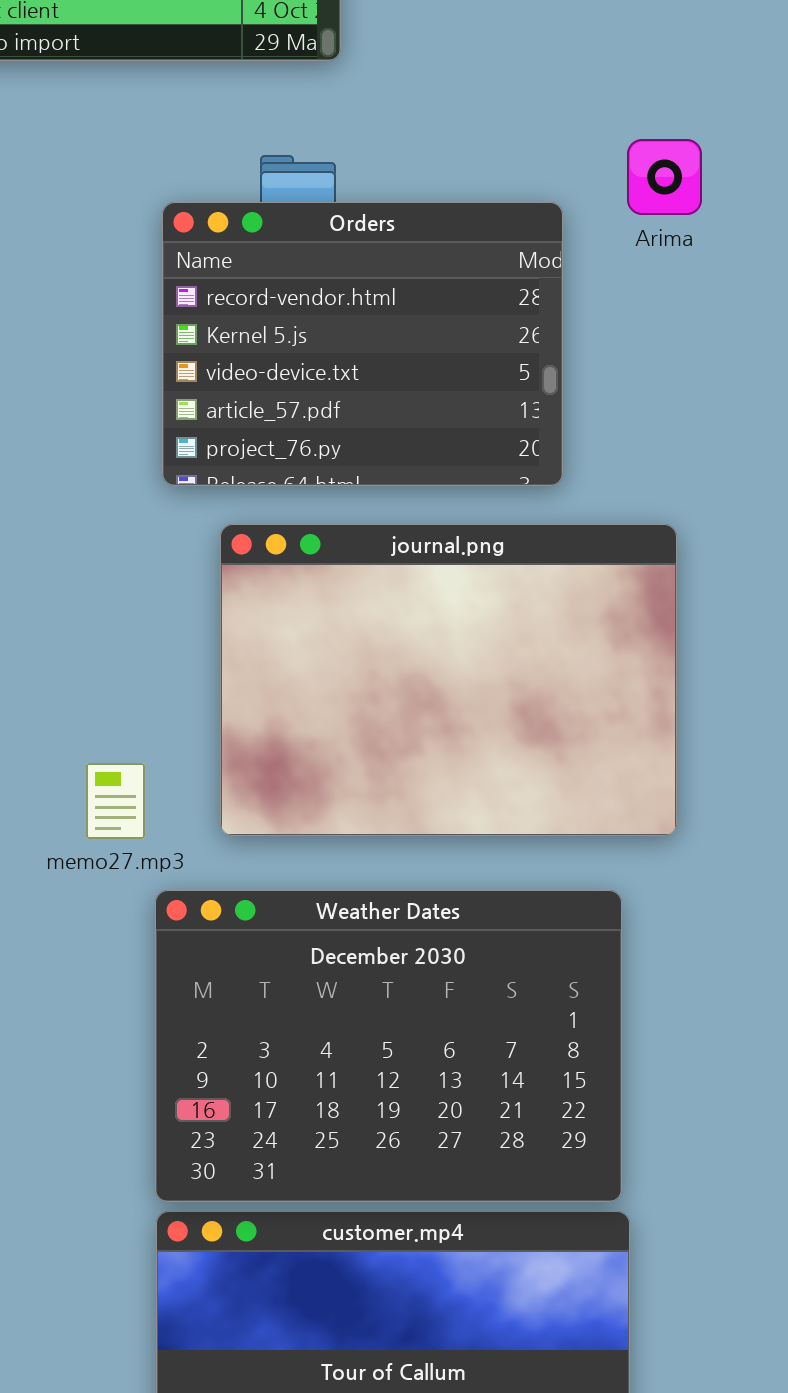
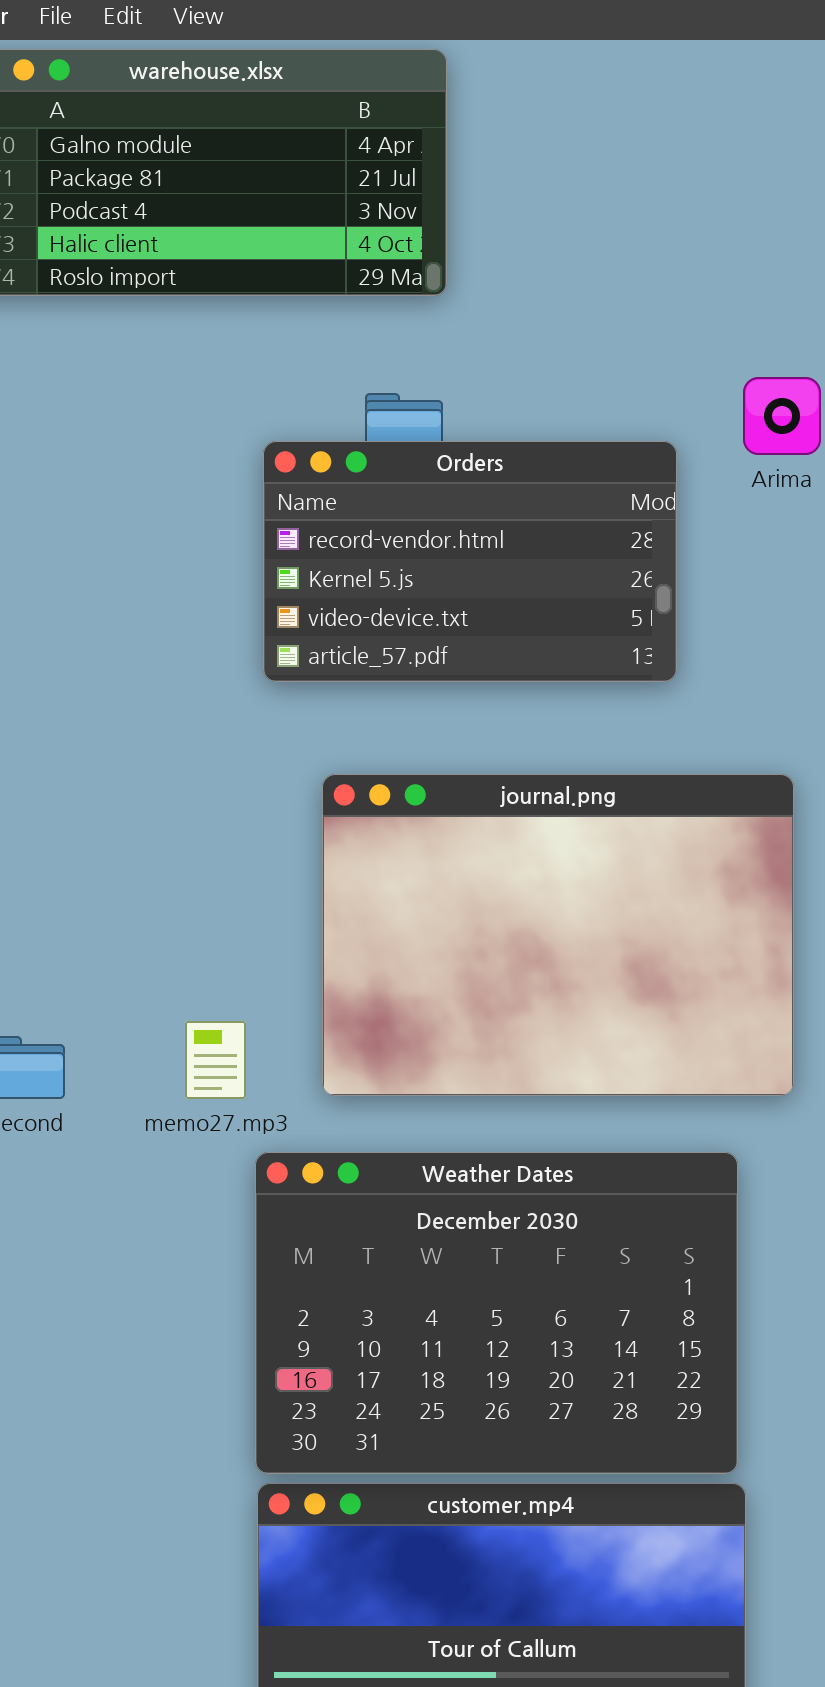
Orders: [162,202,563,486] -> [263,441,677,682], resized

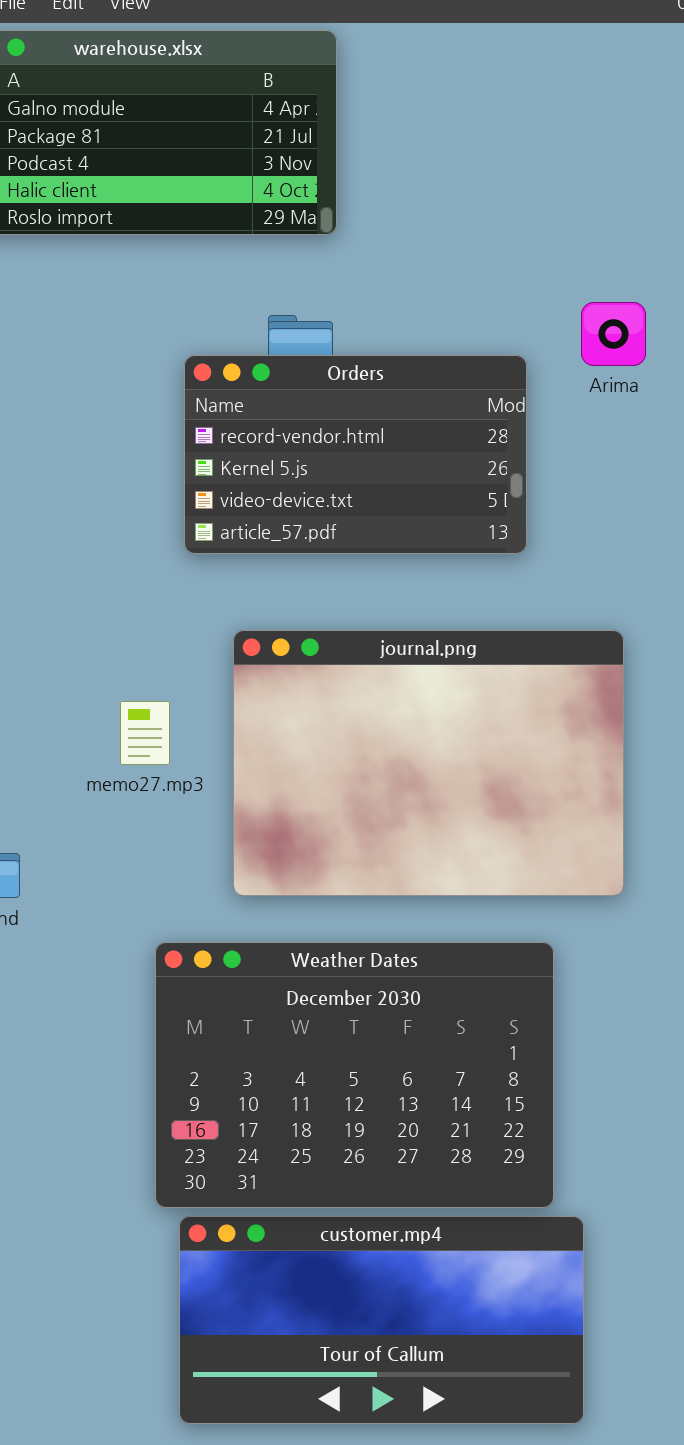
memo27.mp3: [185,1021,246,1099] -> [120,701,170,765], moved
Weather Dates: [255,1152,738,1474] -> [155,942,554,1208], moved

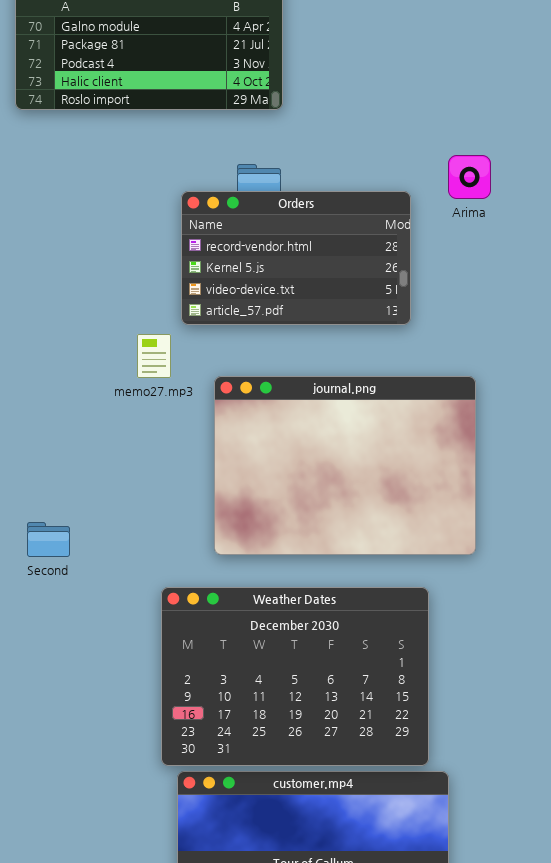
memo27.mp3: [120,701,170,765] -> [137,334,171,378], moved

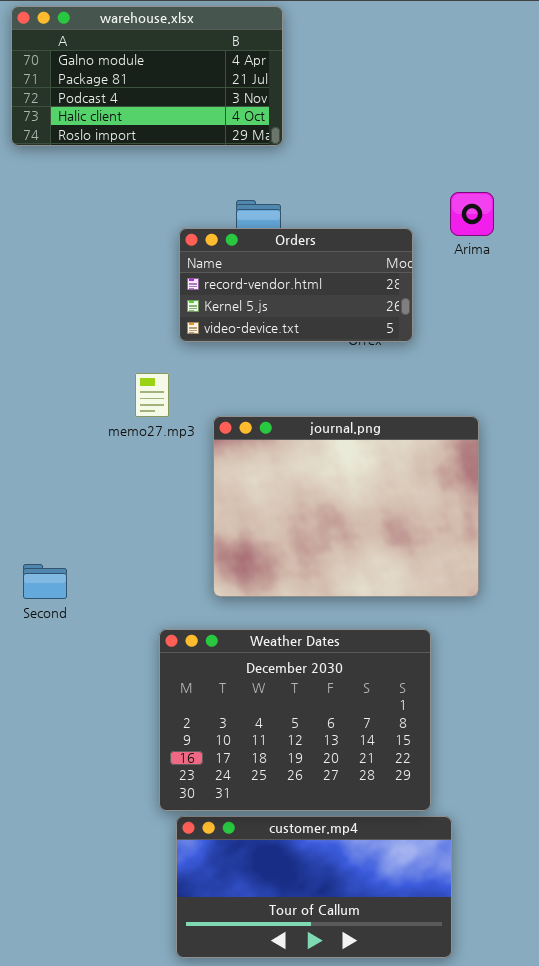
Orders: [181,191,411,325] -> [179,228,413,342], resized

